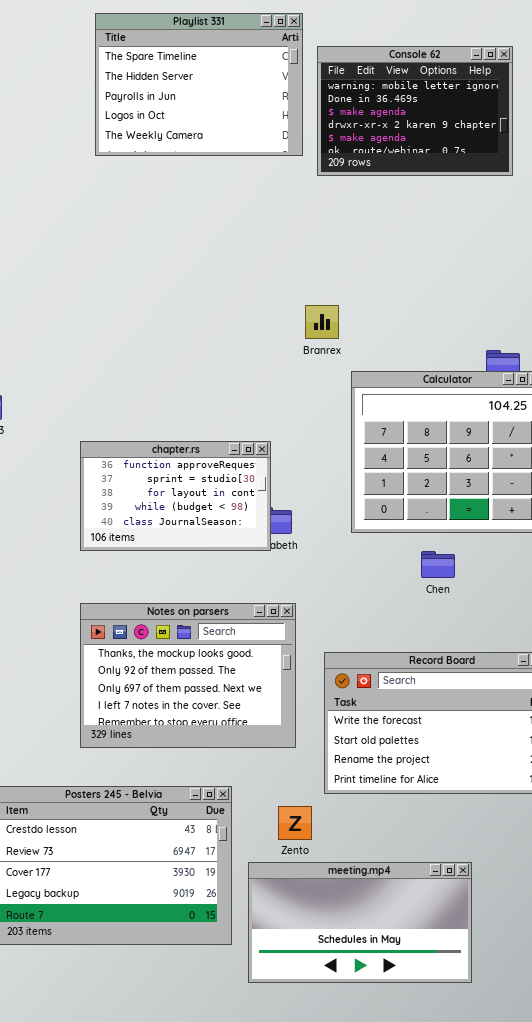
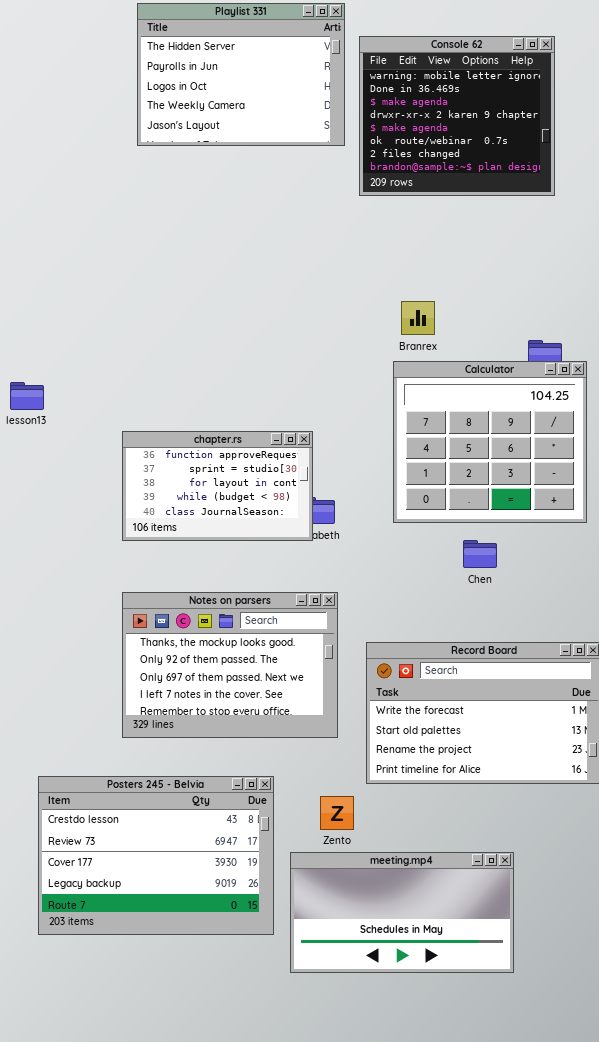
Playlist 331: [95,13,303,156] -> [137,3,345,146], scrolled down 1 row
Console 62: [317,46,513,176] -> [359,36,555,196], resized
Branrex: [305,305,339,339] -> [401,301,435,335], moved

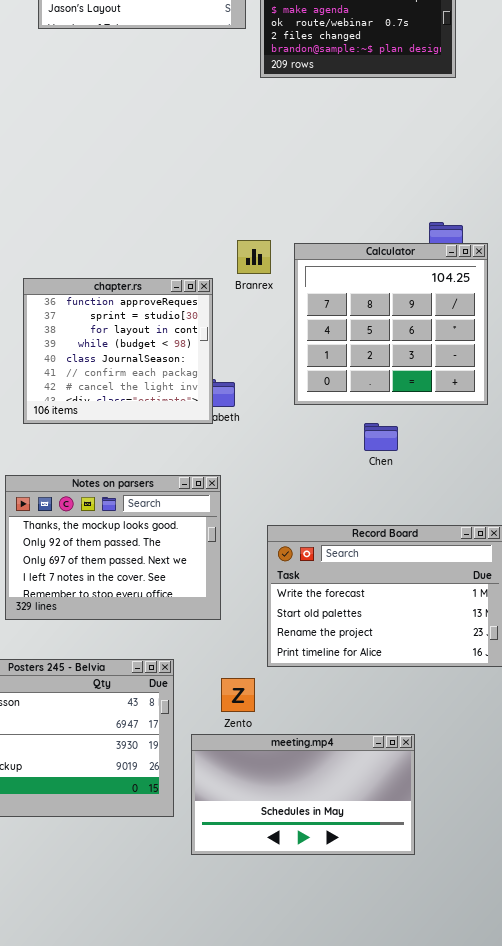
Branrex: [401,301,435,335] -> [237,240,271,274], moved
chapter.rs: [122,431,313,541] -> [23,278,213,424], resized
Notes on parsers: [122,592,338,738] -> [5,475,221,620], moved

